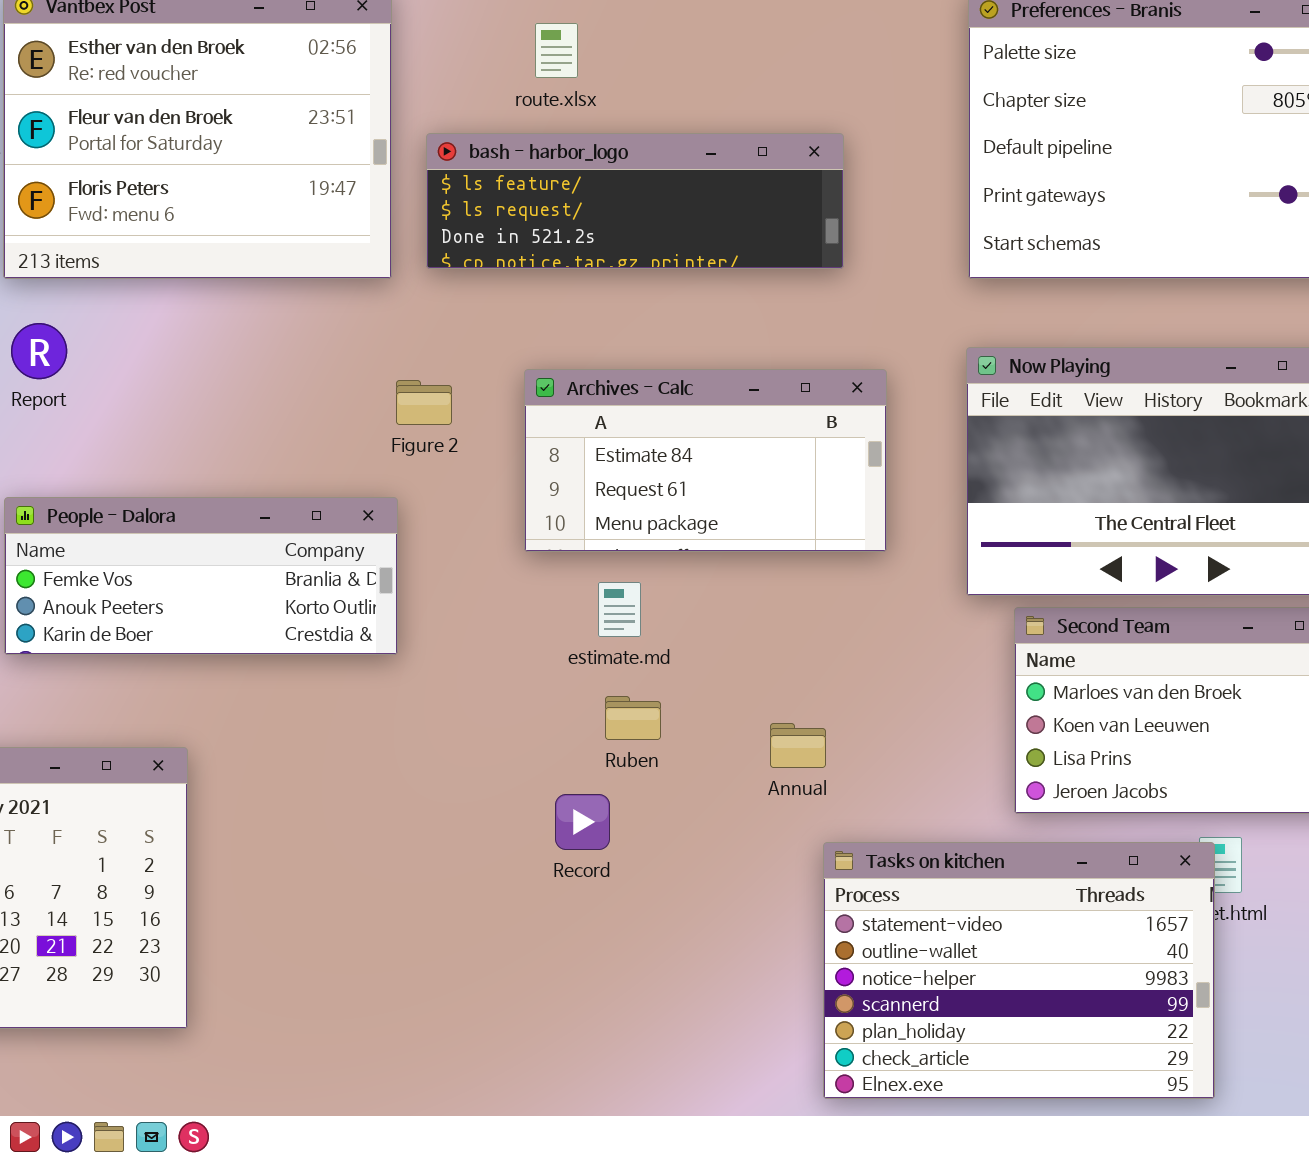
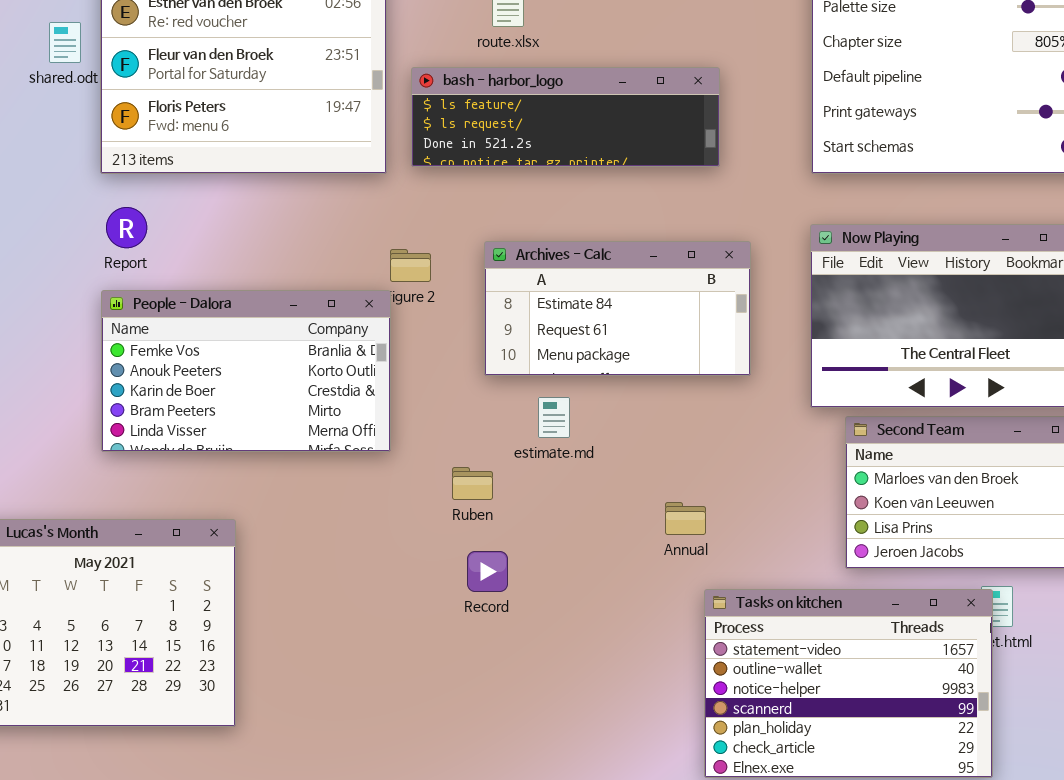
People - Dalora: [4,497,398,655] -> [101,290,391,452], resized
Ruben: [605,696,661,740] -> [452,467,493,500], moved
Record: [555,794,610,850] -> [467,551,508,592], moved

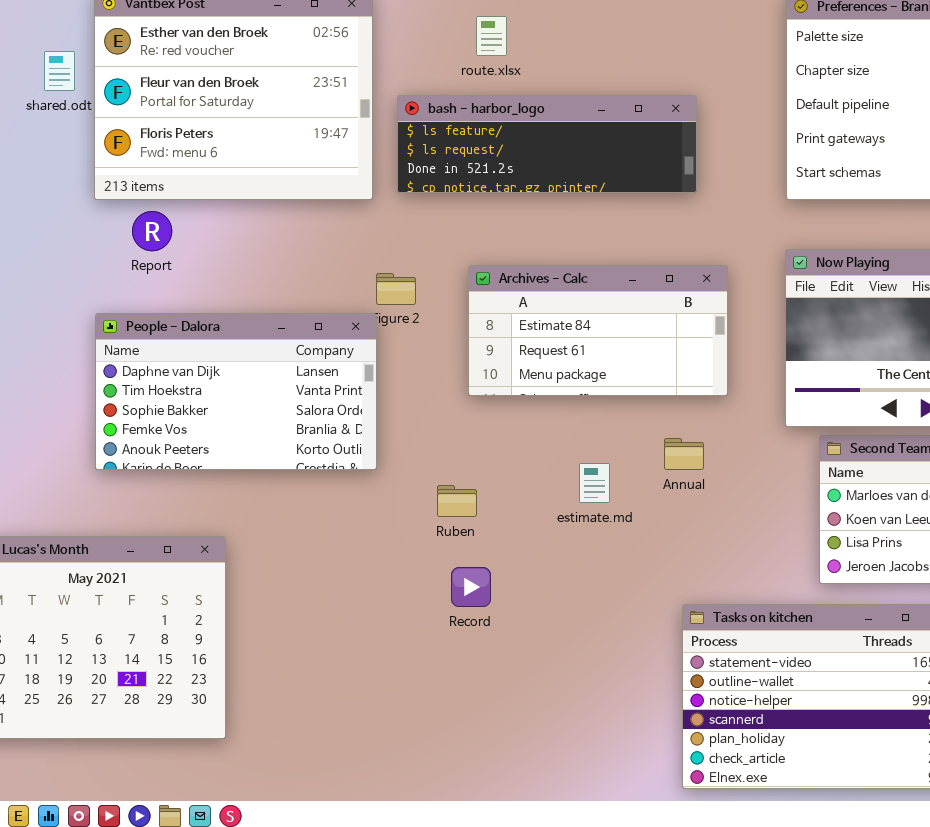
Report: [106,207,147,248] -> [132,211,172,251], moved
People - Dalora: [101,290,391,452] -> [95,313,377,470], scrolled up 3 rows
estimate.md: [538,397,570,438] -> [579,463,610,503], moved
Annual: [665,502,706,535] -> [664,438,704,470], moved

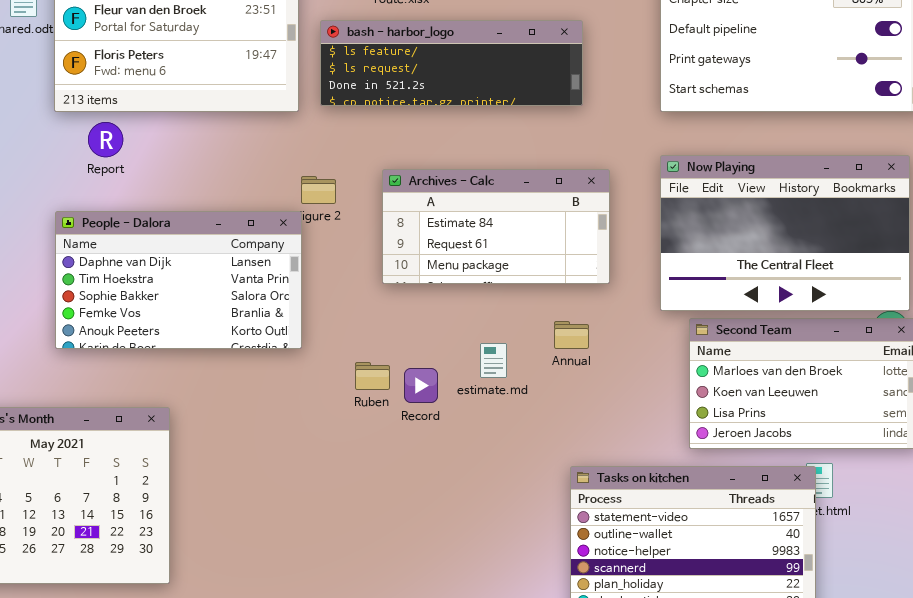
Record: [451,567,491,607] -> [404,368,438,403], moved

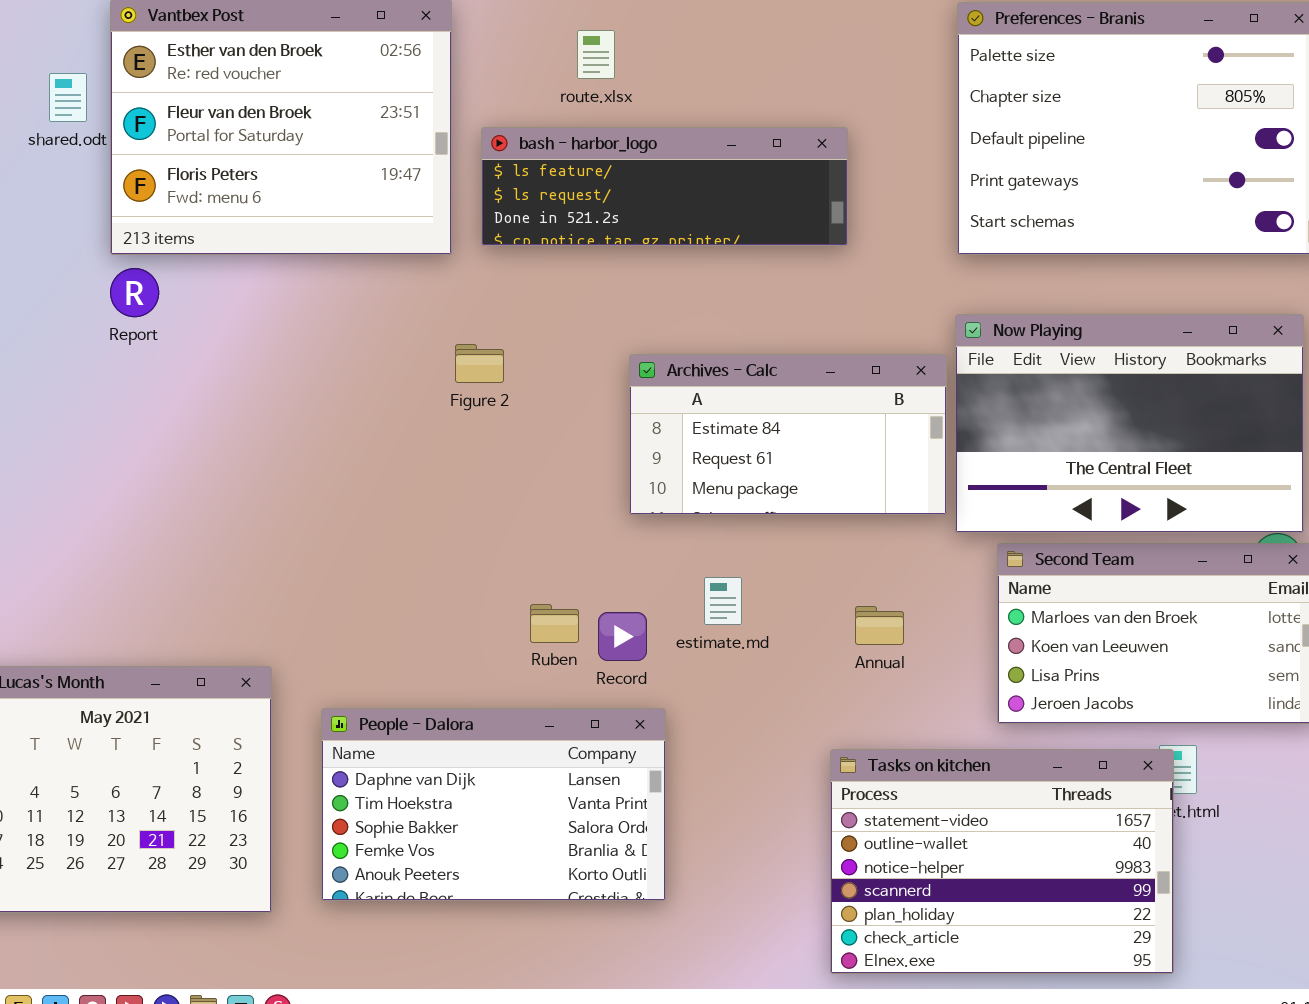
Report: [88,122,123,157] -> [110,268,159,317], moved
Archives - Calc: [382,169,610,284] -> [629,354,947,515], moved
People - Dalora: [55,211,302,349] -> [321,708,666,901], moved
Annual: [554,321,589,349] -> [855,606,904,645], moved

